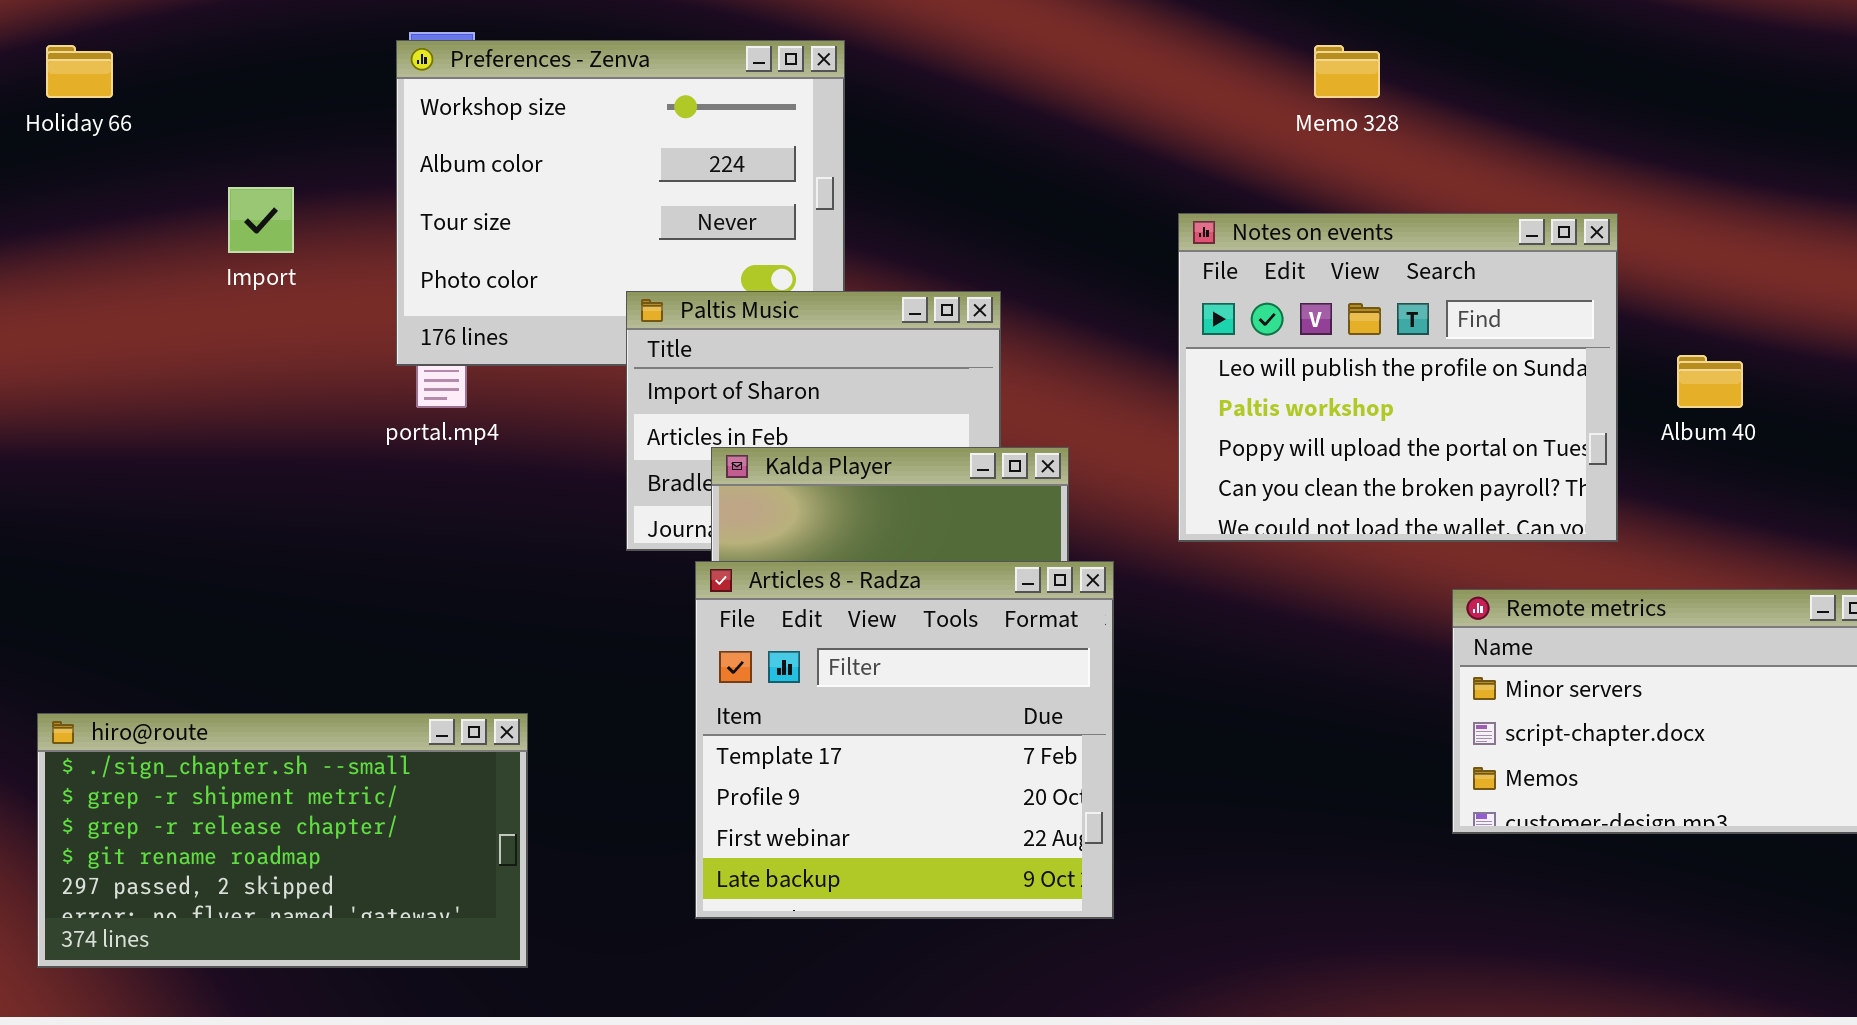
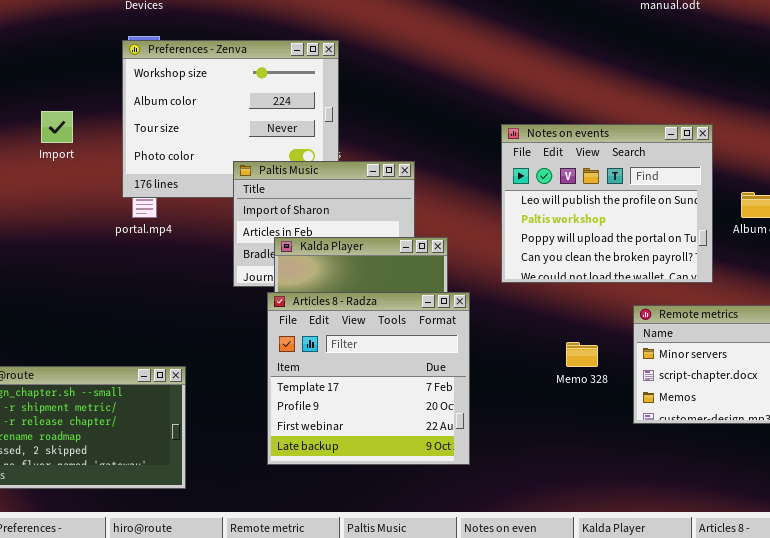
Memo 328: [1314,45,1380,98] -> [566,342,598,367], moved

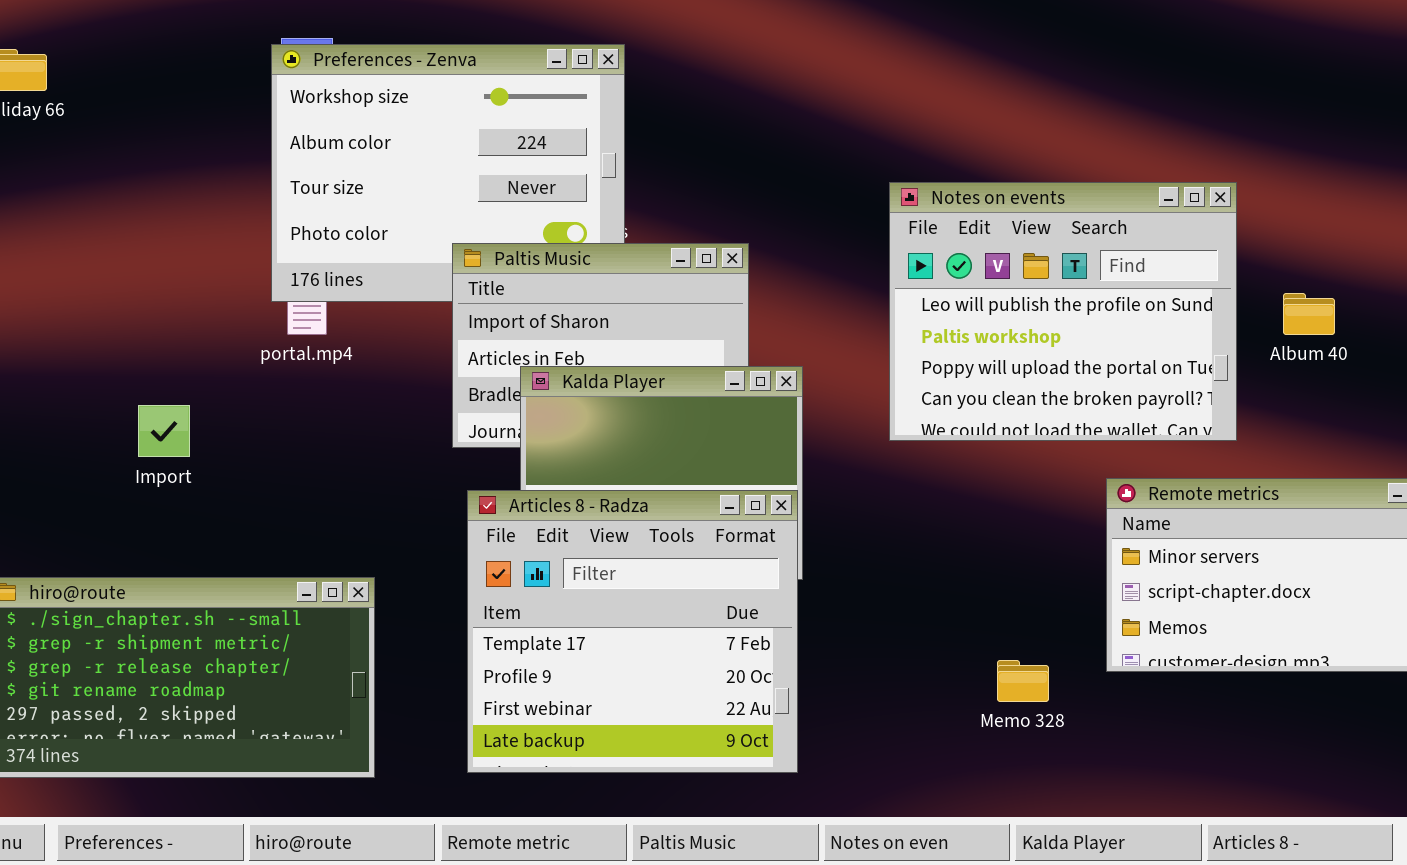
Import: [41,111,73,143] -> [138,405,190,457], moved
Articles 8 - Radza: [267,292,470,465] -> [467,490,798,773], moved
Memo 328: [566,342,598,367] -> [997,660,1049,702], moved

